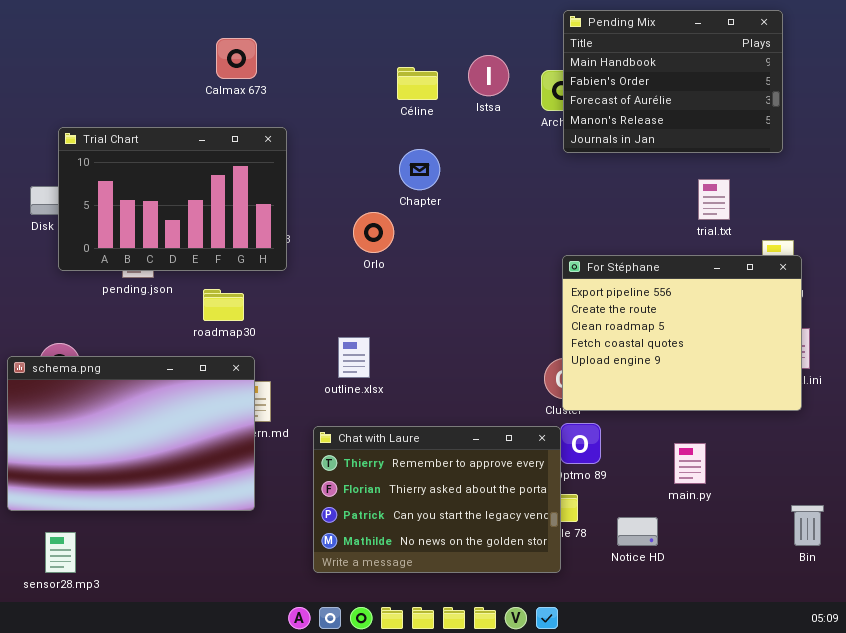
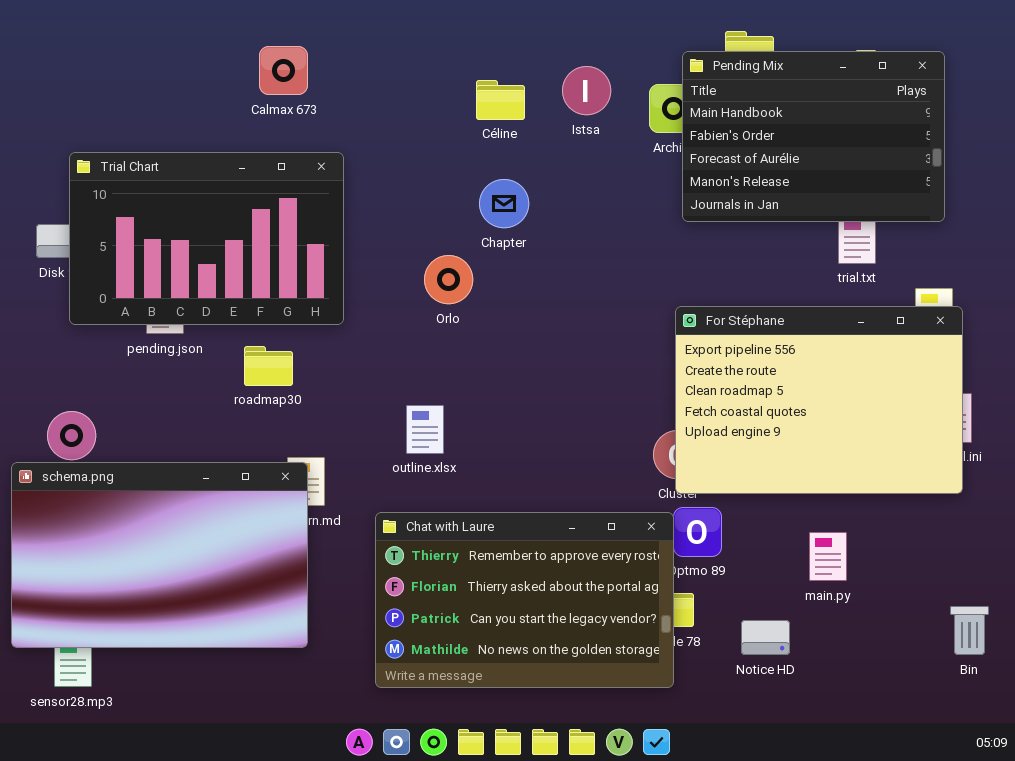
Pending Mix: [563,10,783,153] -> [682,51,945,222], moved
schema.png: [7,356,255,511] -> [11,462,308,648], moved

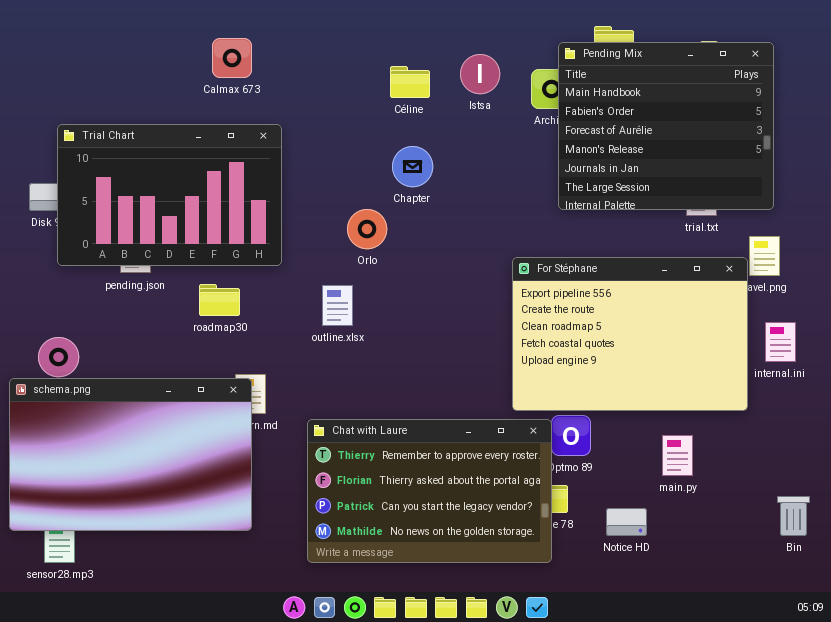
Pending Mix: [682,51,945,222] -> [558,42,774,210], resized
For Stéphane: [675,306,963,494] -> [512,257,748,411], moved
outline.xlsx: [406,405,444,454] -> [322,285,353,326], moved

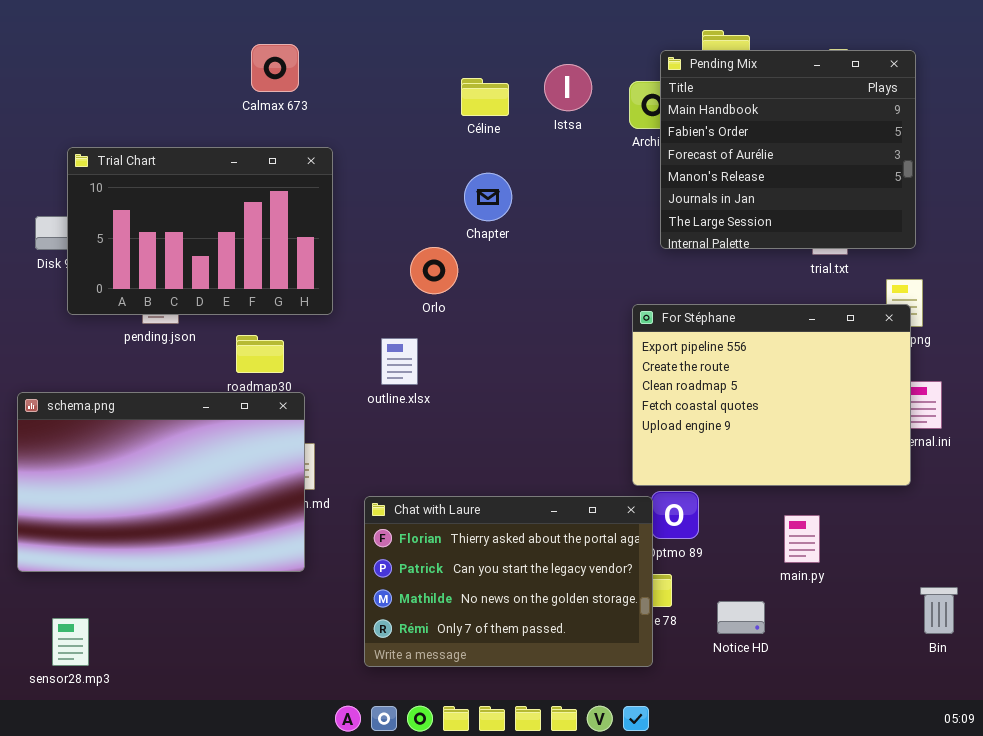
For Stéphane: [512,257,748,411] -> [632,304,911,486], moved
schema.png: [9,378,252,531] -> [17,392,305,572], moved
Chat with Laure: [307,419,552,563] -> [364,496,653,667], scrolled down 1 row

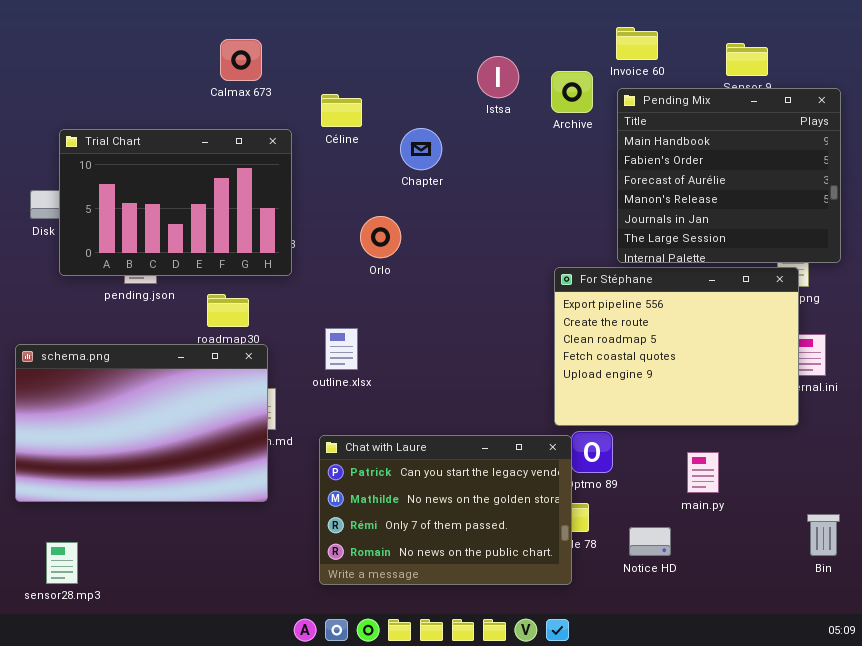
Pending Mix: [660,50,916,249] -> [617,88,841,263], moved
Céline: [461,78,509,116] -> [321,94,362,127], moved
Chapter: [464,173,512,221] -> [400,128,442,170], moved
outline.xlsx: [381,338,418,385] -> [325,328,358,370], moved
Chat with Laure: [364,496,653,667] -> [319,435,572,585], scrolled down 1 row

